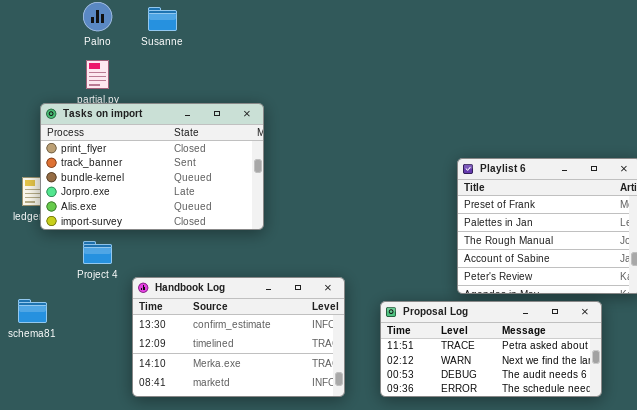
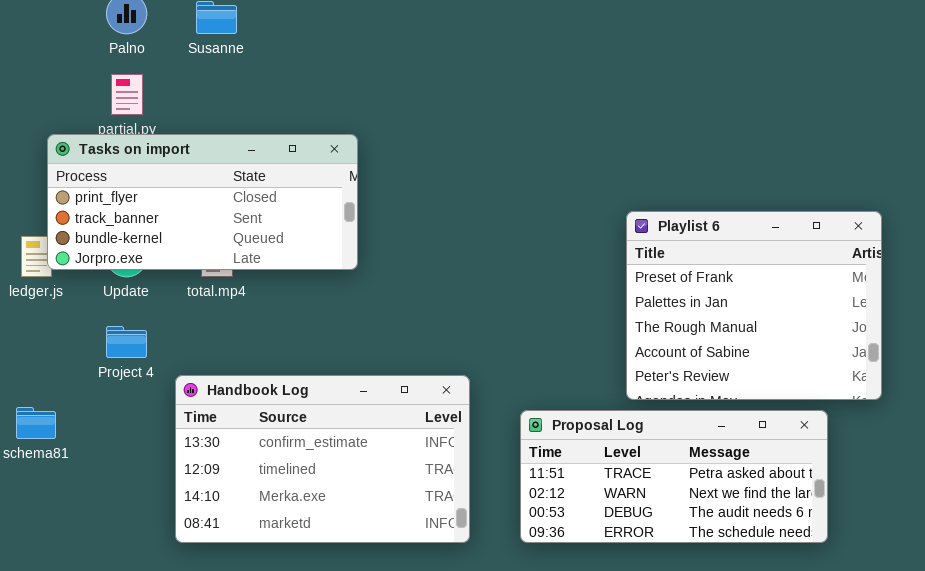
Tasks on import: [40,103,264,230] -> [47,134,358,270], resized

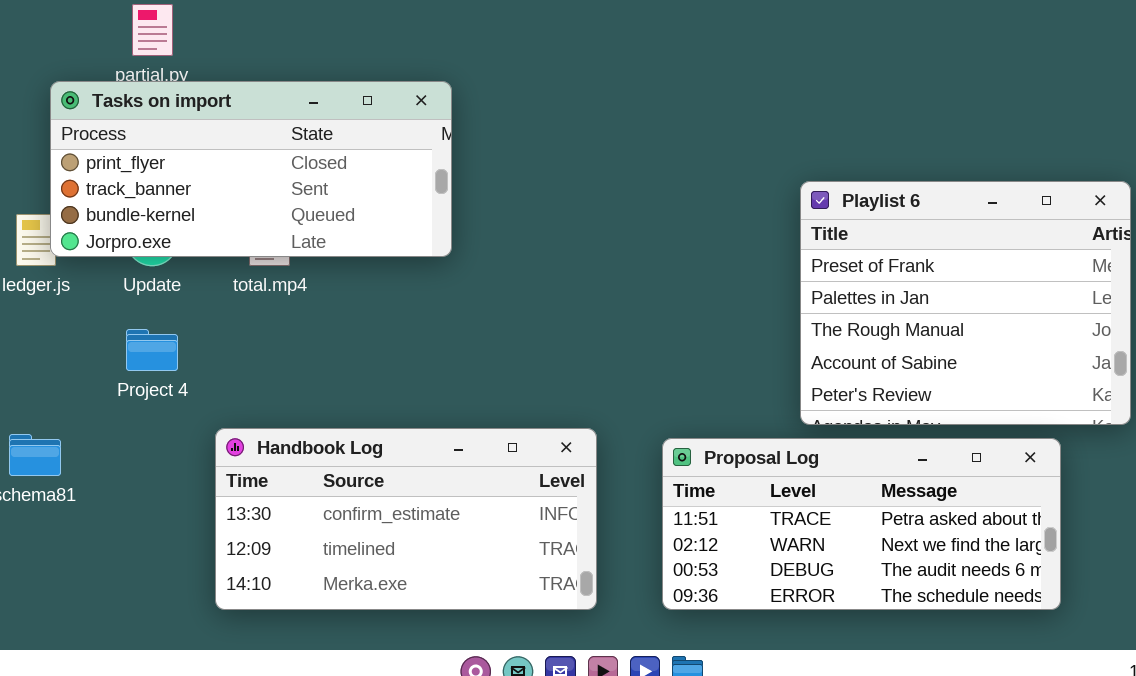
Handbook Log: [175,375,470,543] -> [215,428,597,610], resized

